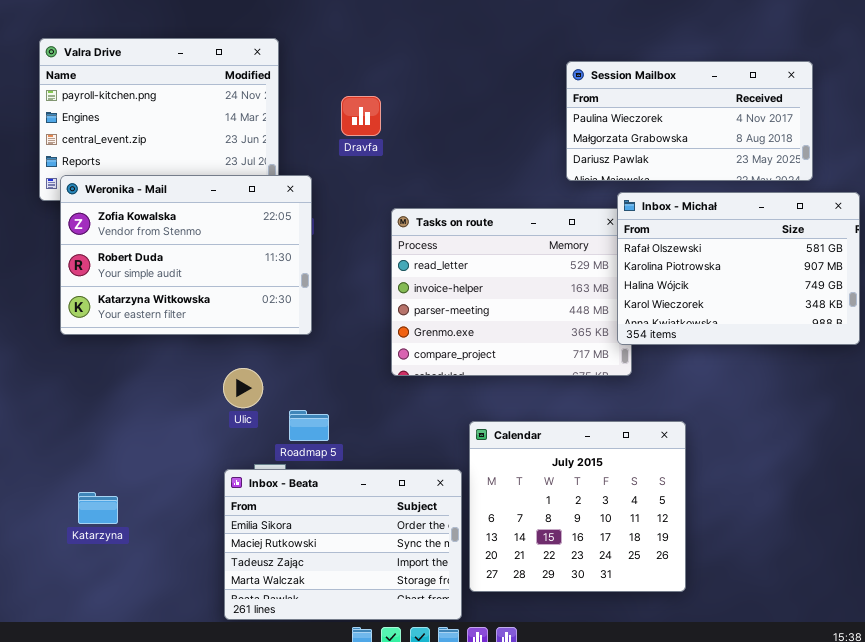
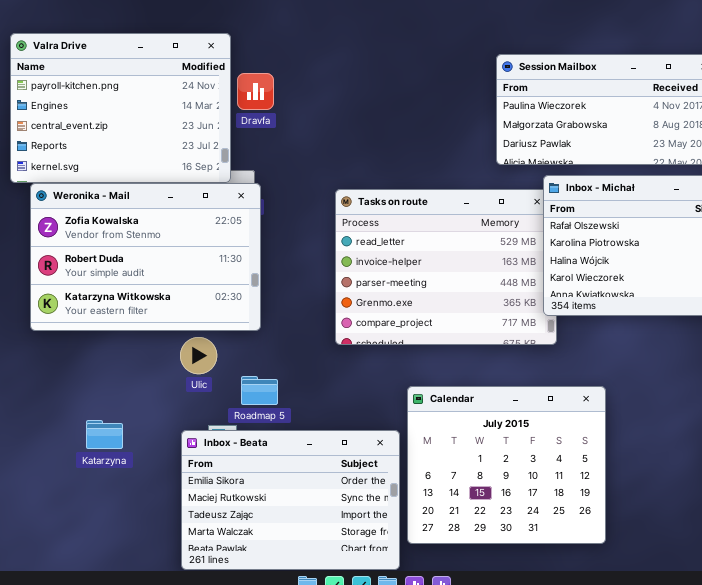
Dravfa: [341,96,381,136] -> [237,73,274,110], moved
Weronika - Mail: [60,175,312,335] -> [30,183,261,331], moved
Katarzyna: [78,492,118,524] -> [86,420,123,449], moved

